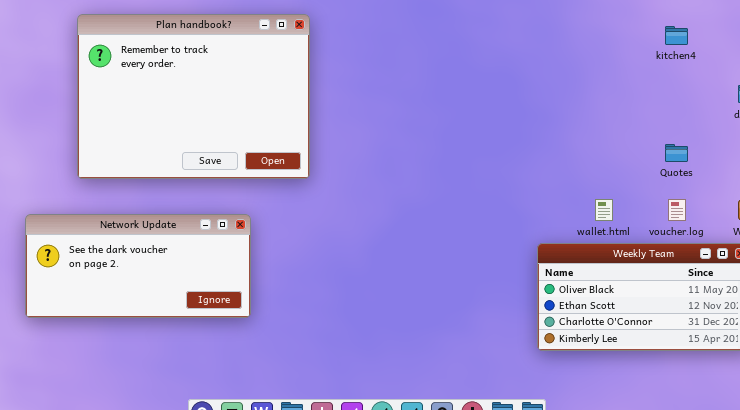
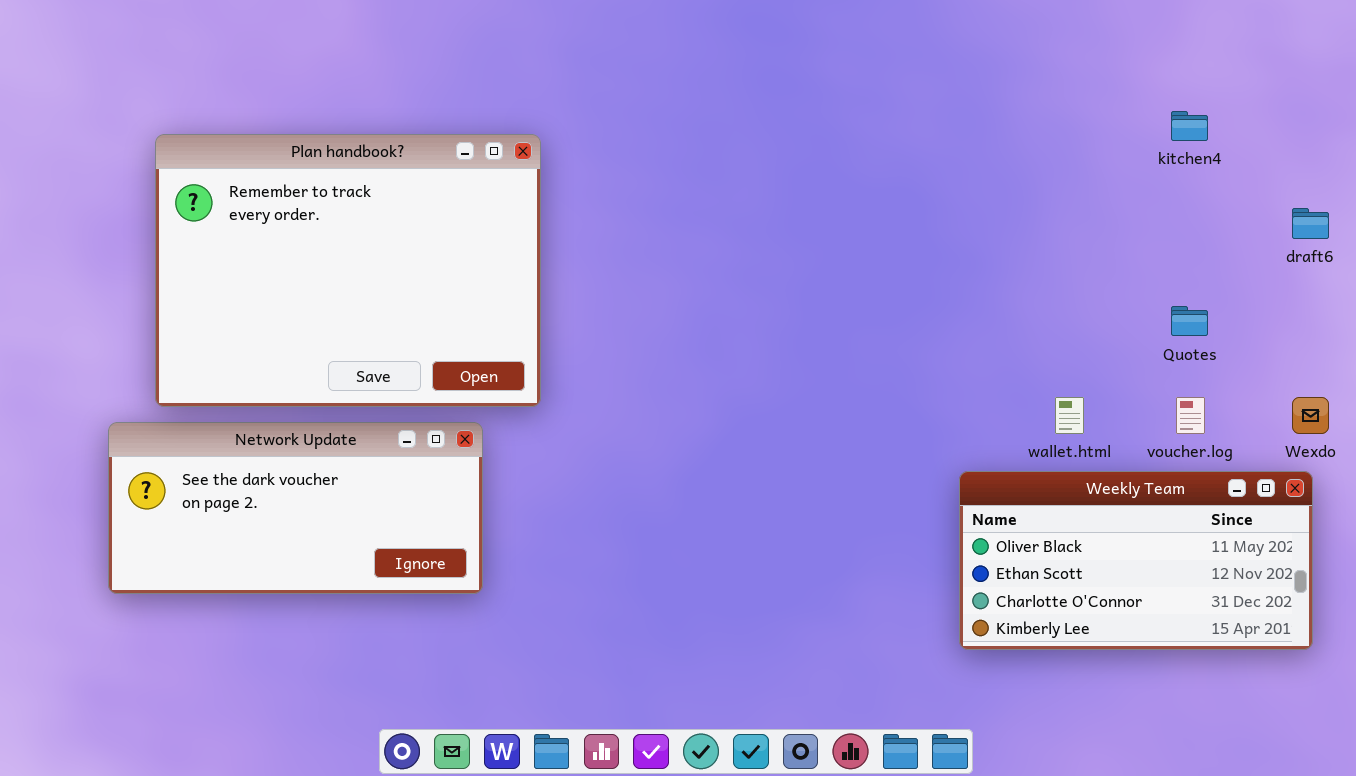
Plan handbook?: [77,14,310,179] -> [155,134,541,407], moved

